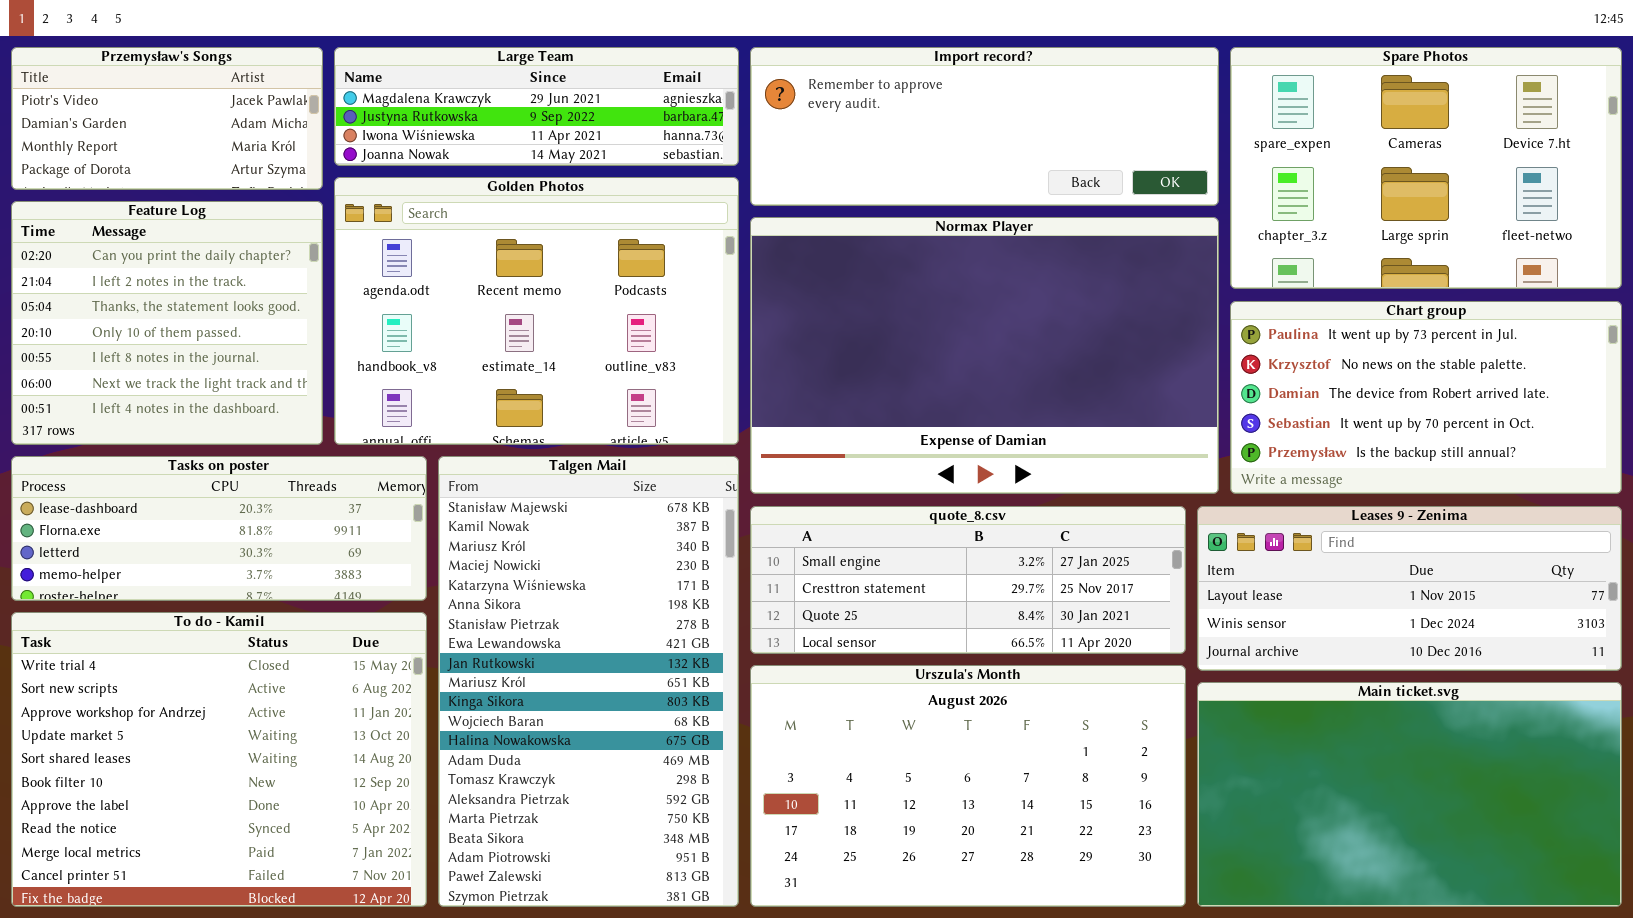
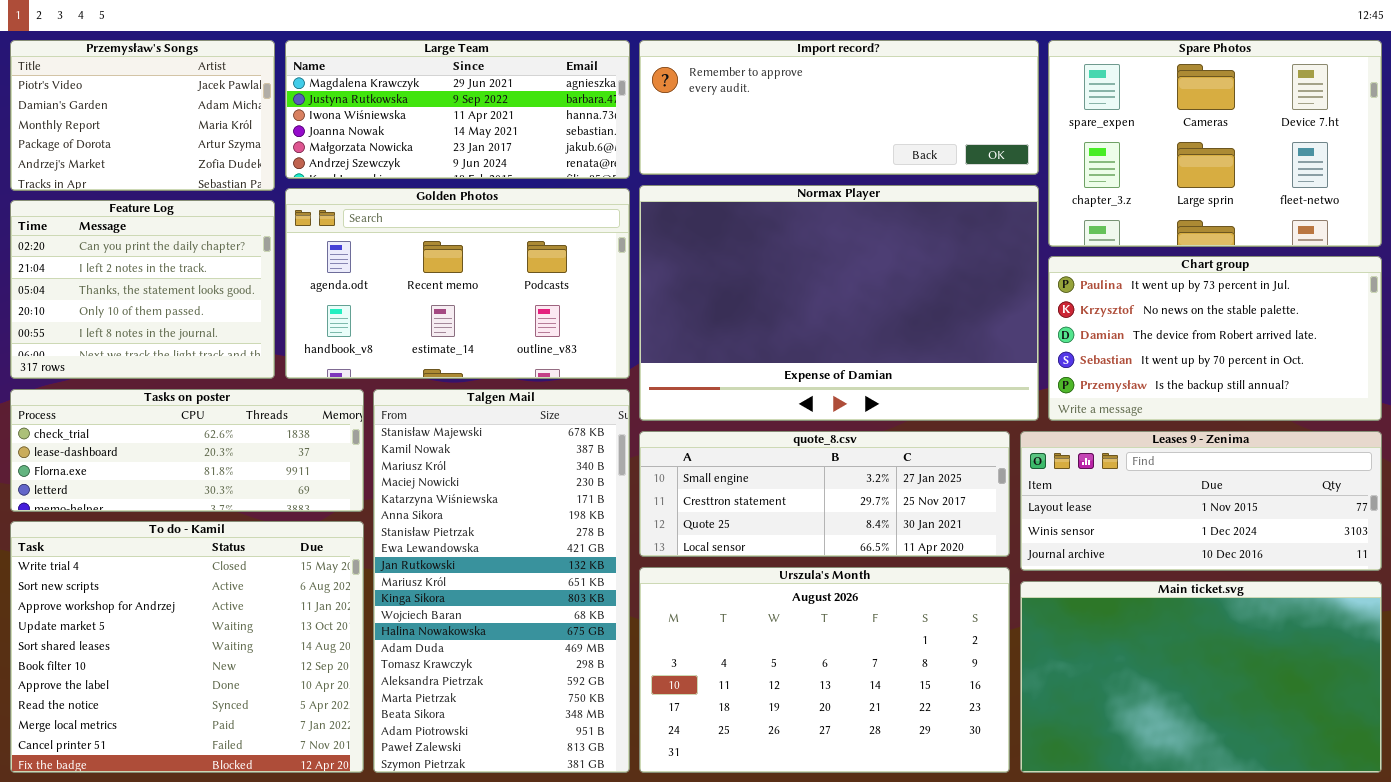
Przemysław's Songs: [11,47,323,190] -> [10,40,275,191], resized
Large Team: [334,47,739,166] -> [285,40,630,179], resized
Golden Photos: [334,177,739,445] -> [285,188,630,379], resized
Feature Log: [11,201,323,445] -> [10,200,275,379], resized
Tasks on poster: [11,456,427,601] -> [10,389,364,512], scrolled up 1 row

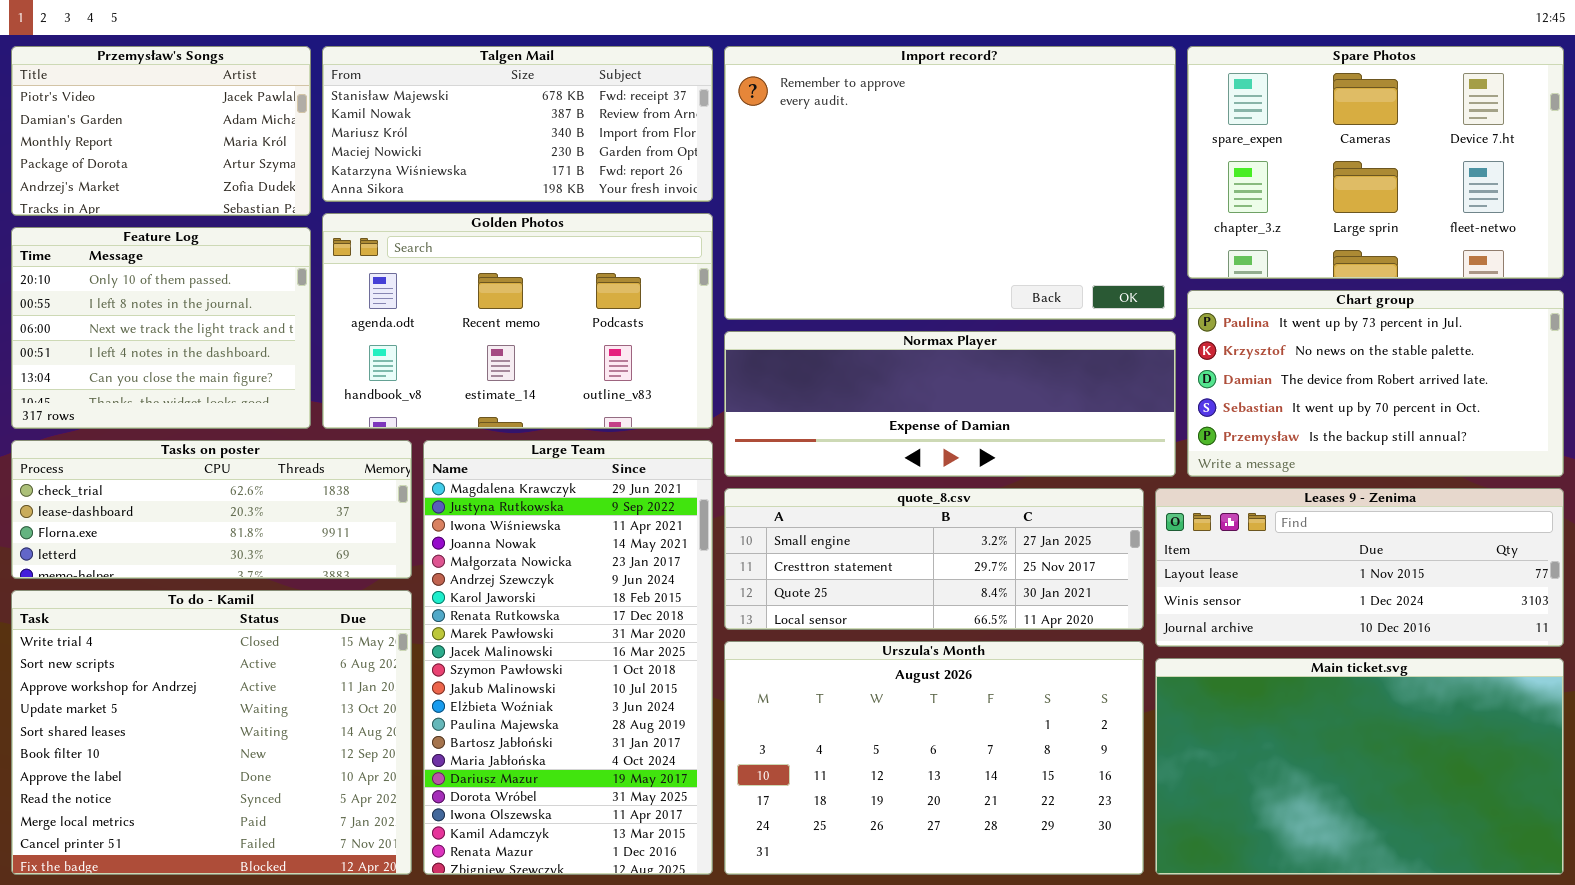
Large Team: [285,40,630,179] -> [423,440,713,875], moved, resized
Import record?: [639,40,1039,175] -> [724,46,1176,320], resized
Normax Player: [639,185,1039,421] -> [724,331,1176,477], resized
Feature Log: [10,200,275,379] -> [11,227,311,429], scrolled down 3 rows
Talgen Mail: [373,389,630,773] -> [322,46,713,202], moved, resized

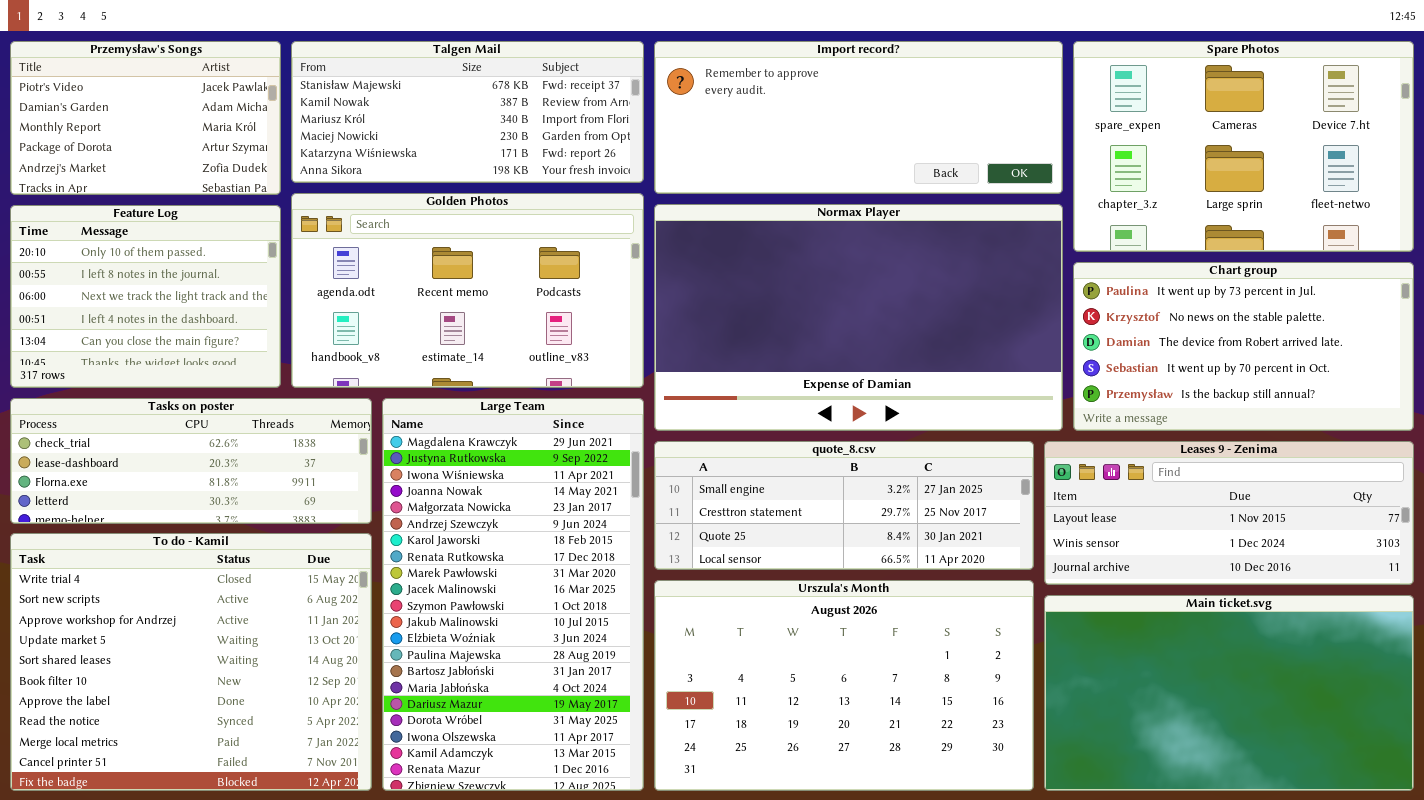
Import record?: [724,46,1176,320] -> [654,41,1063,194], resized
Normax Player: [724,331,1176,477] -> [654,204,1063,431], resized

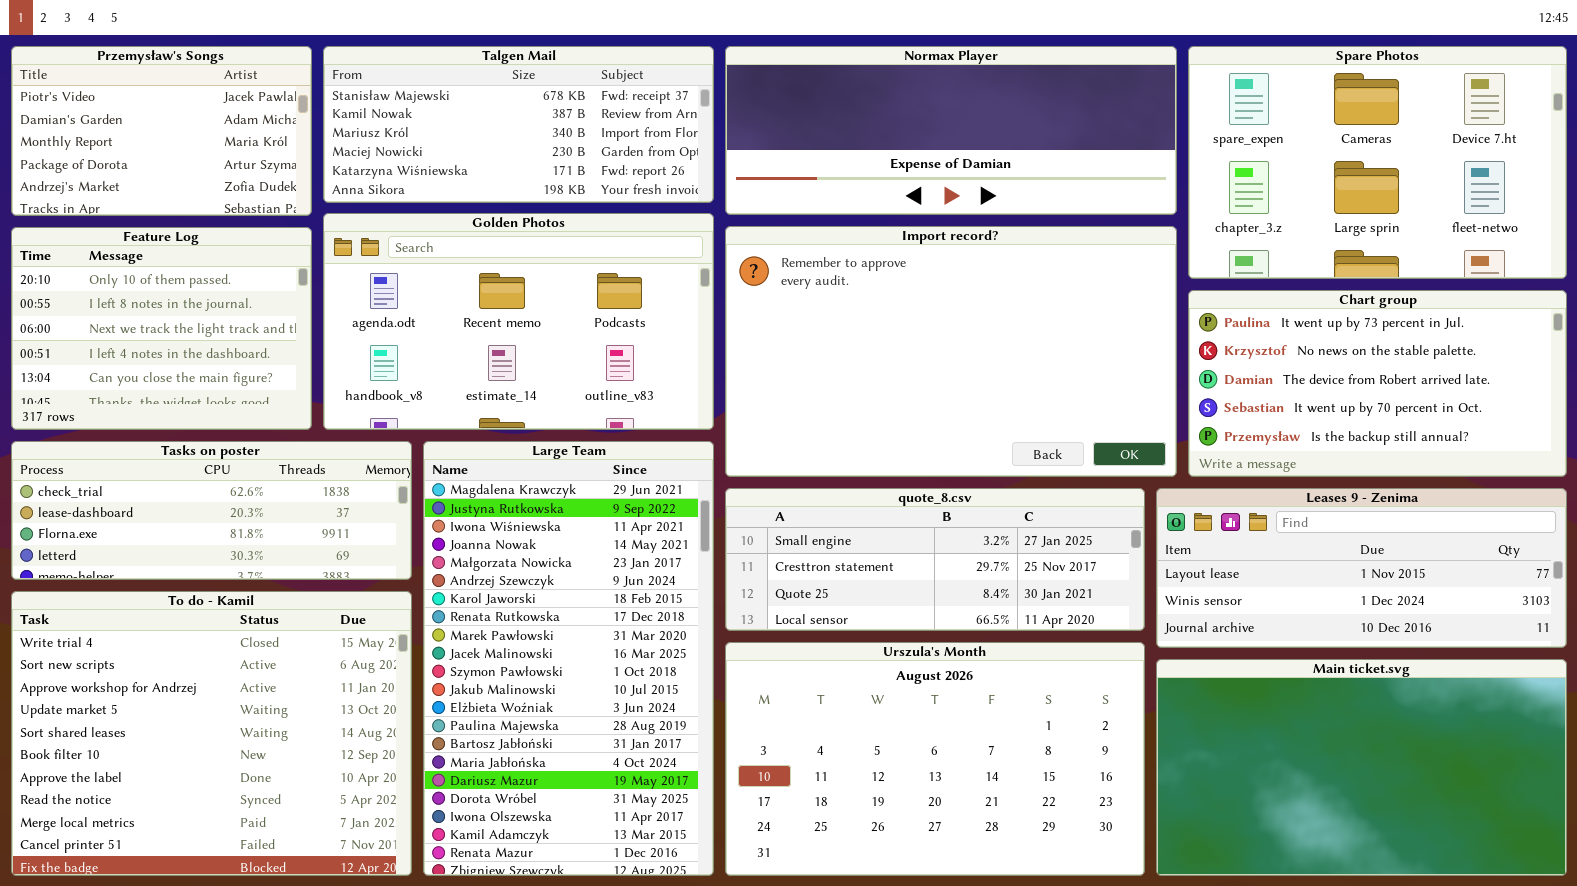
Import record?: [654,41,1063,194] -> [725,226,1177,477], moved, resized
Normax Player: [654,204,1063,431] -> [725,46,1177,215], moved, resized

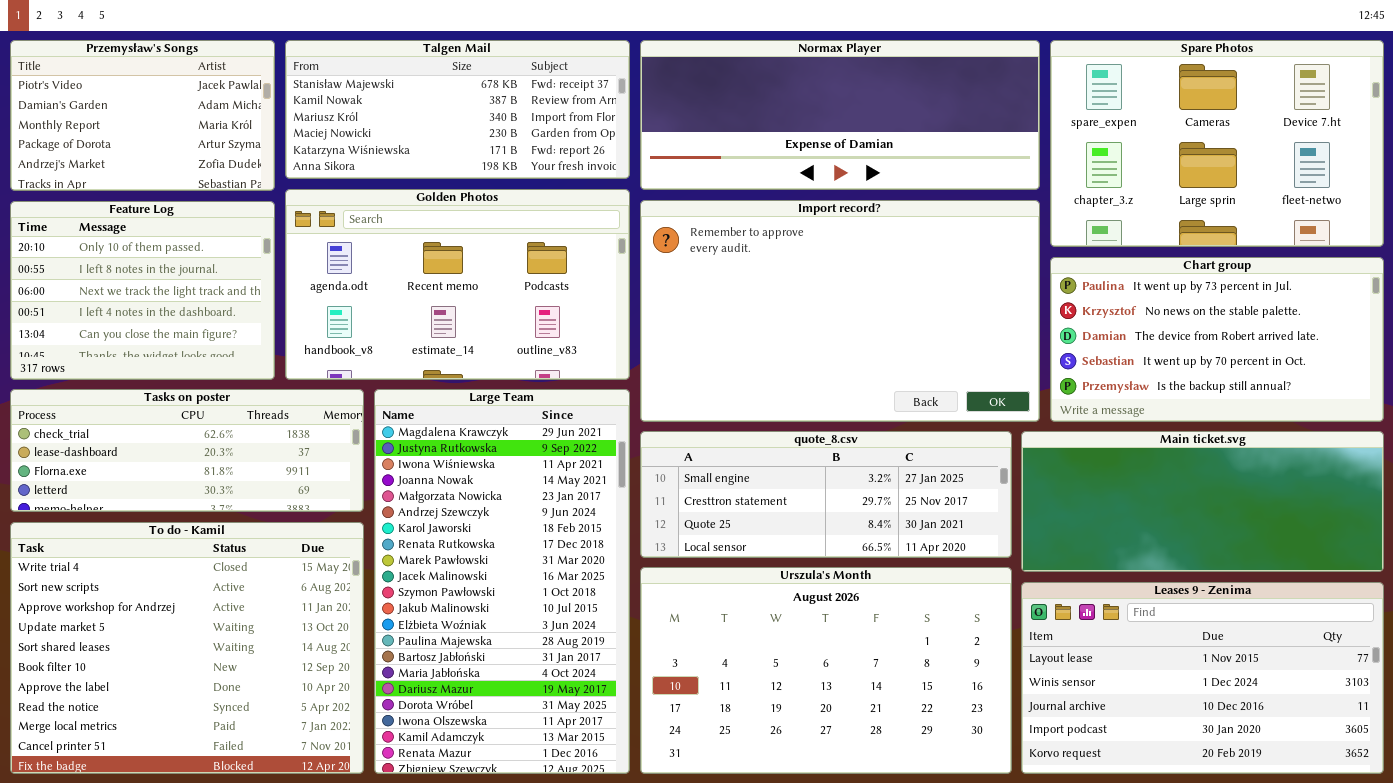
Leases 9 - Zenima: [1156,488,1567,648] -> [1021,582,1384,774], moved, resized
Main ticket.svg: [1156,659,1567,876] -> [1021,431,1384,572], moved, resized

